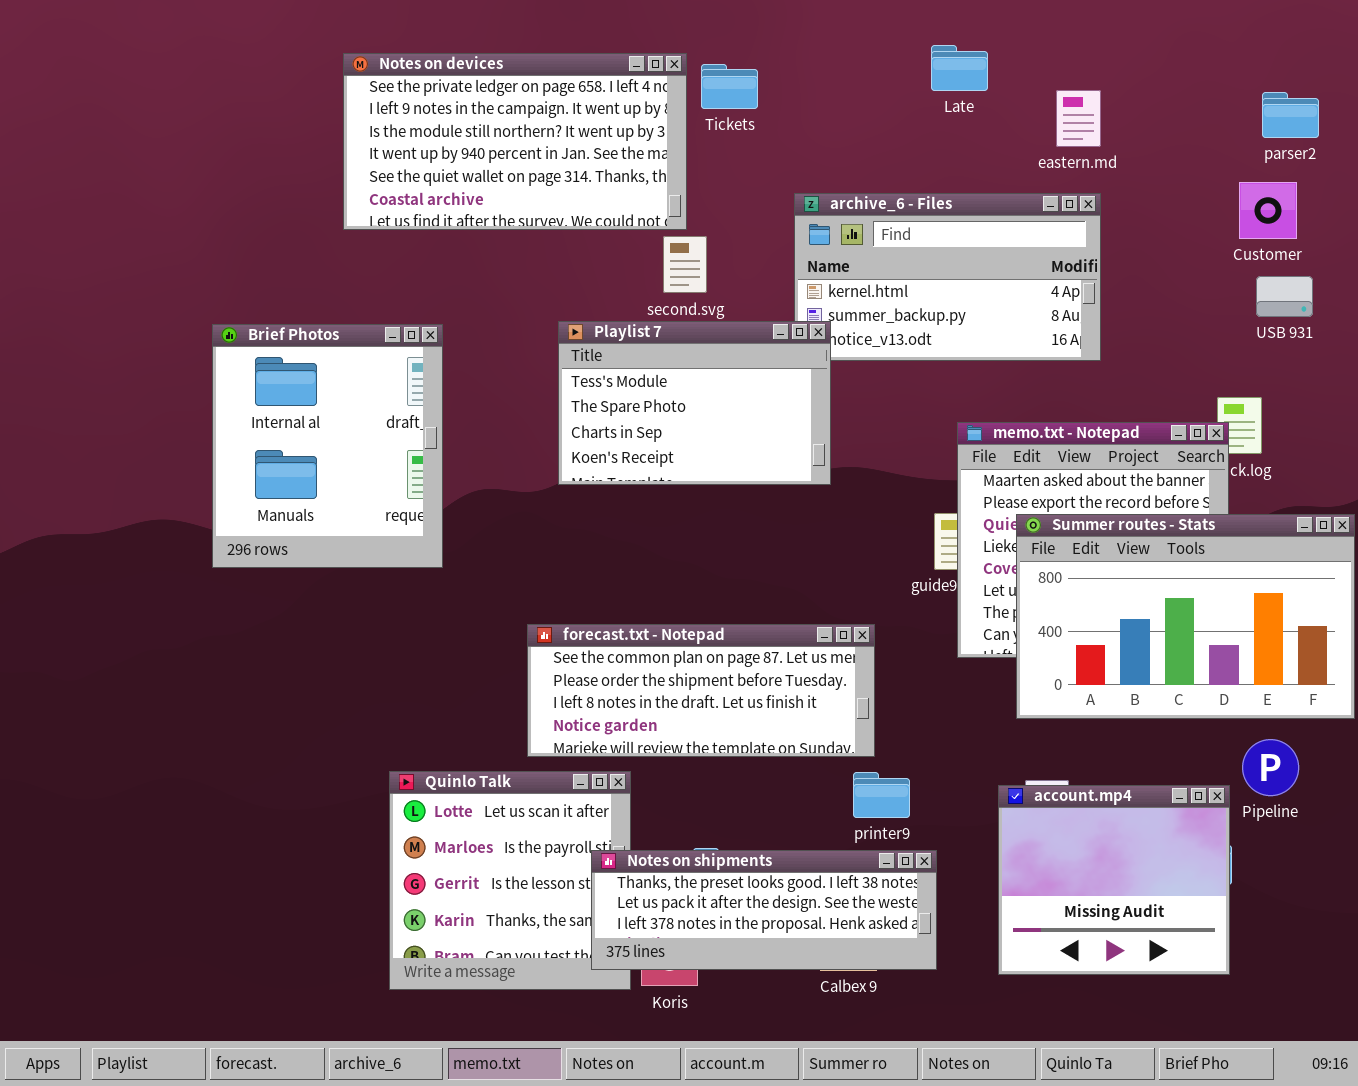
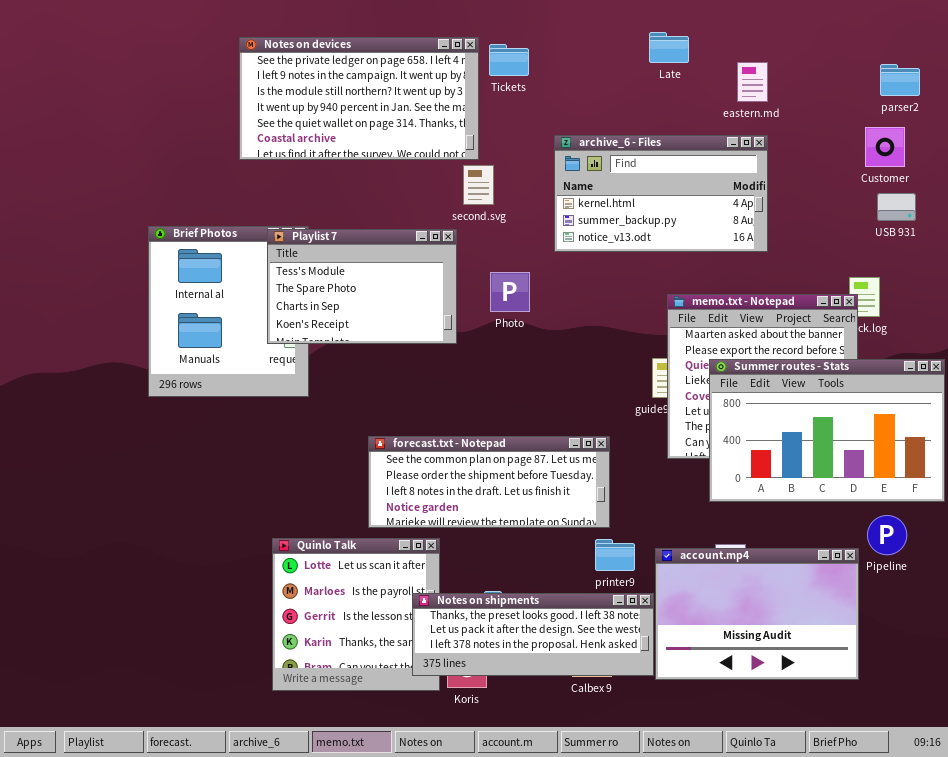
Playlist 7: [558,321,831,485] -> [267,229,457,344], moved
account.mp4: [998,785,1230,975] -> [655,548,859,680], resized

